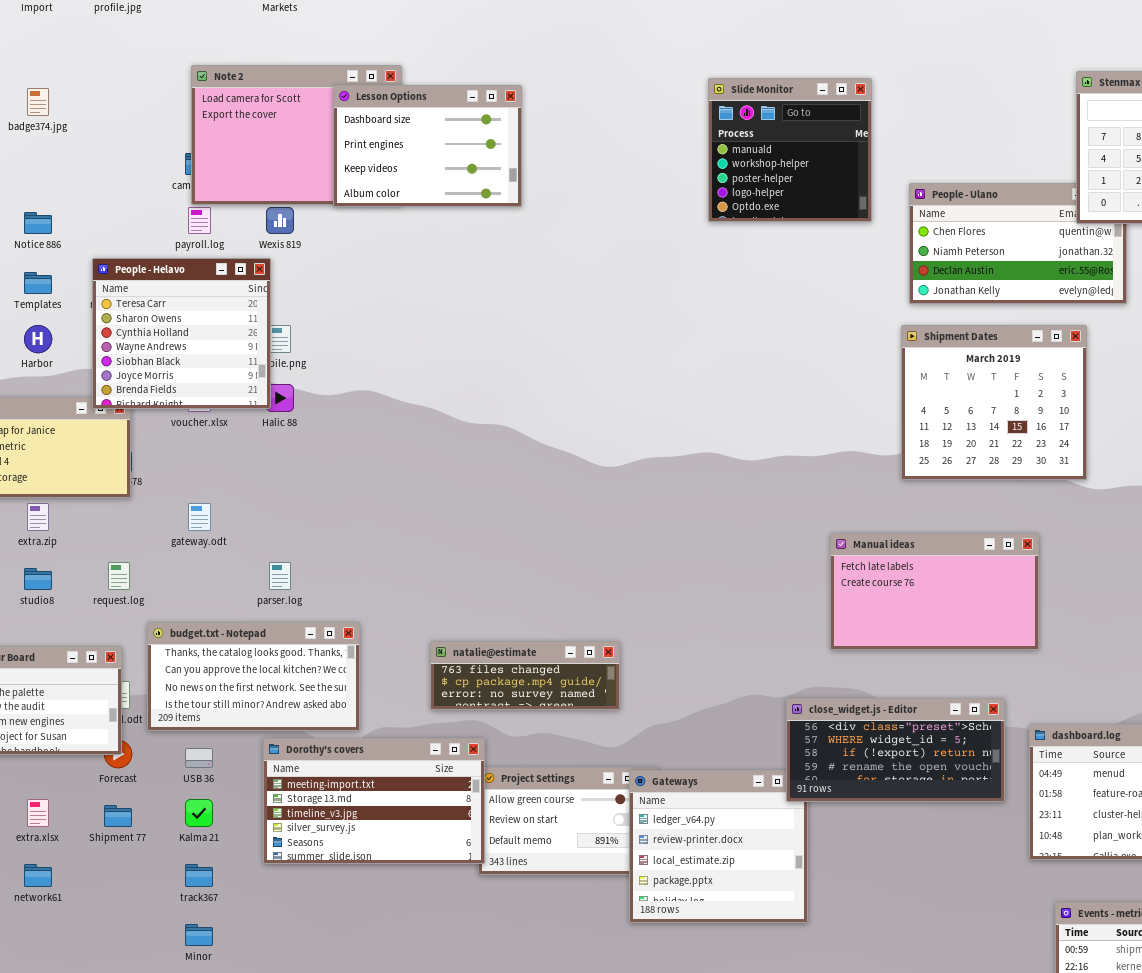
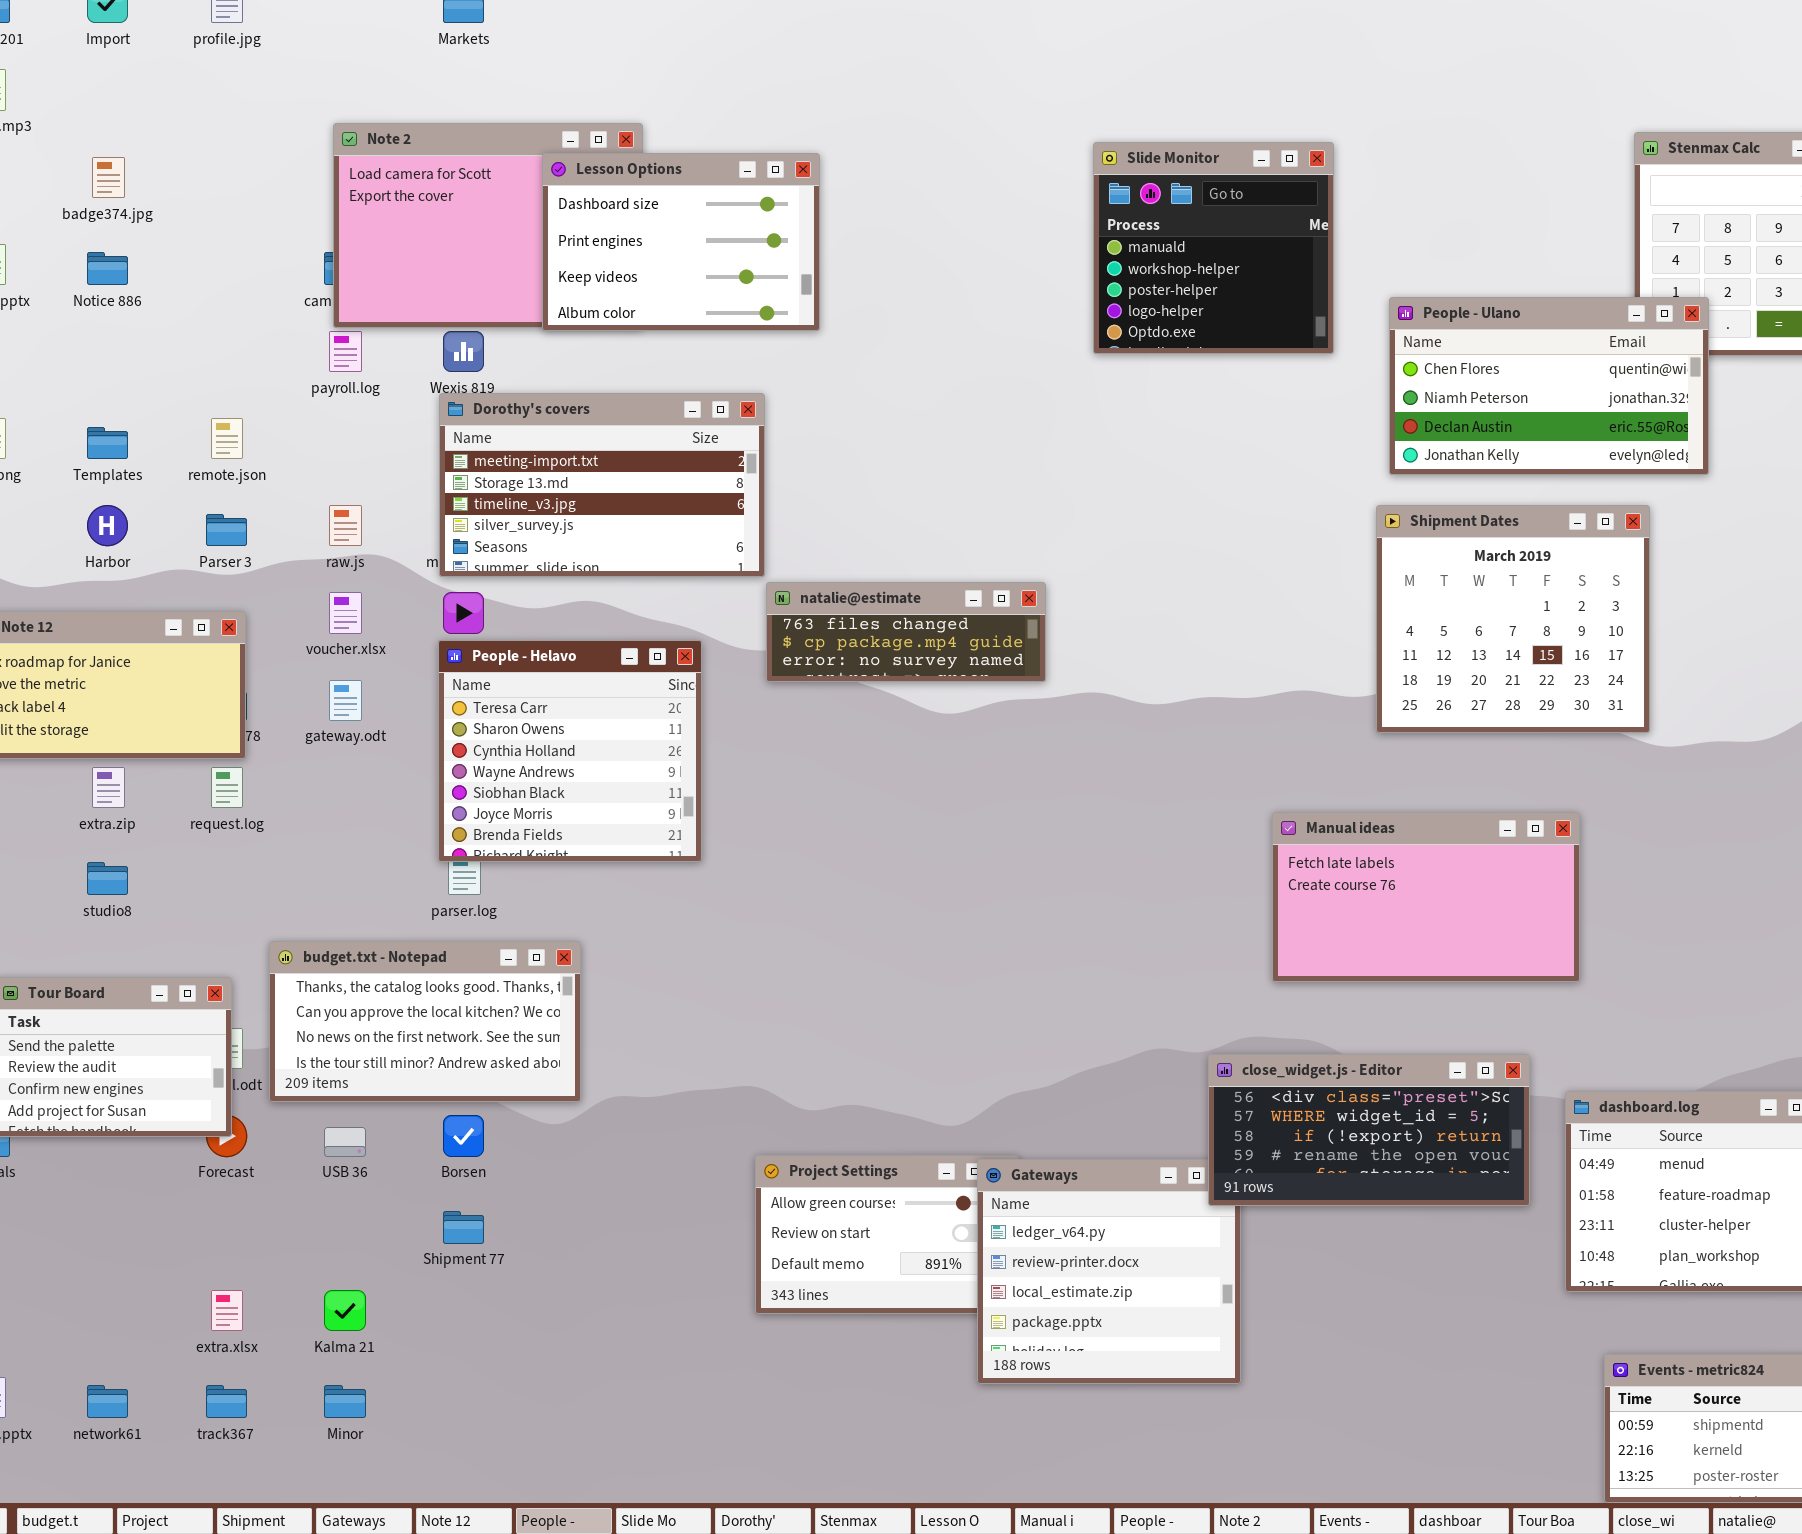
People - Ulano: [909,183,1127,304] -> [1389,297,1709,475], raised
Notice 886: [24,212,52,234] -> [87,252,128,285], moved
People - Helavo: [92,258,271,409] -> [438,640,702,862], moved
gateway.odt: [188,503,211,531] -> [329,680,362,721], moved
request.log: [108,562,130,590] -> [211,767,243,808], moved
natalie@estimate: [430,641,620,710] -> [766,582,1046,682], moved
Dorothy's covers: [263,738,485,864] -> [439,393,765,577], moved
extra.xlsx: [27,799,49,827] -> [211,1290,243,1331], moved
Kalma 21: [185,799,213,827] -> [324,1290,366,1331], moved
Shipment 77: [104,805,132,827] -> [443,1211,484,1244], moved
network61: [24,864,52,887] -> [87,1385,128,1418], moved
track367: [185,864,213,887] -> [206,1385,247,1418], moved

